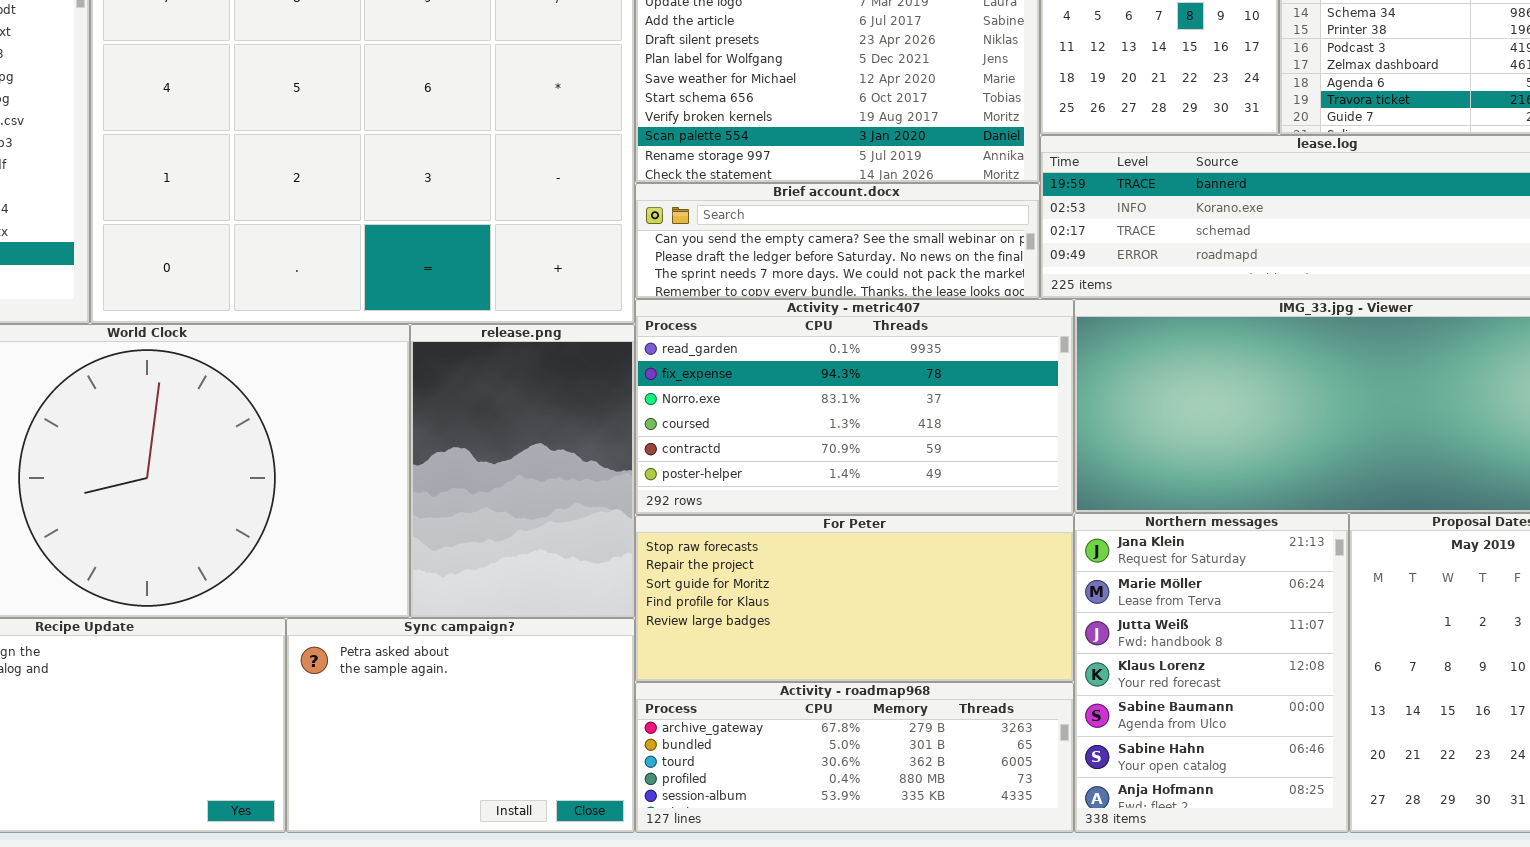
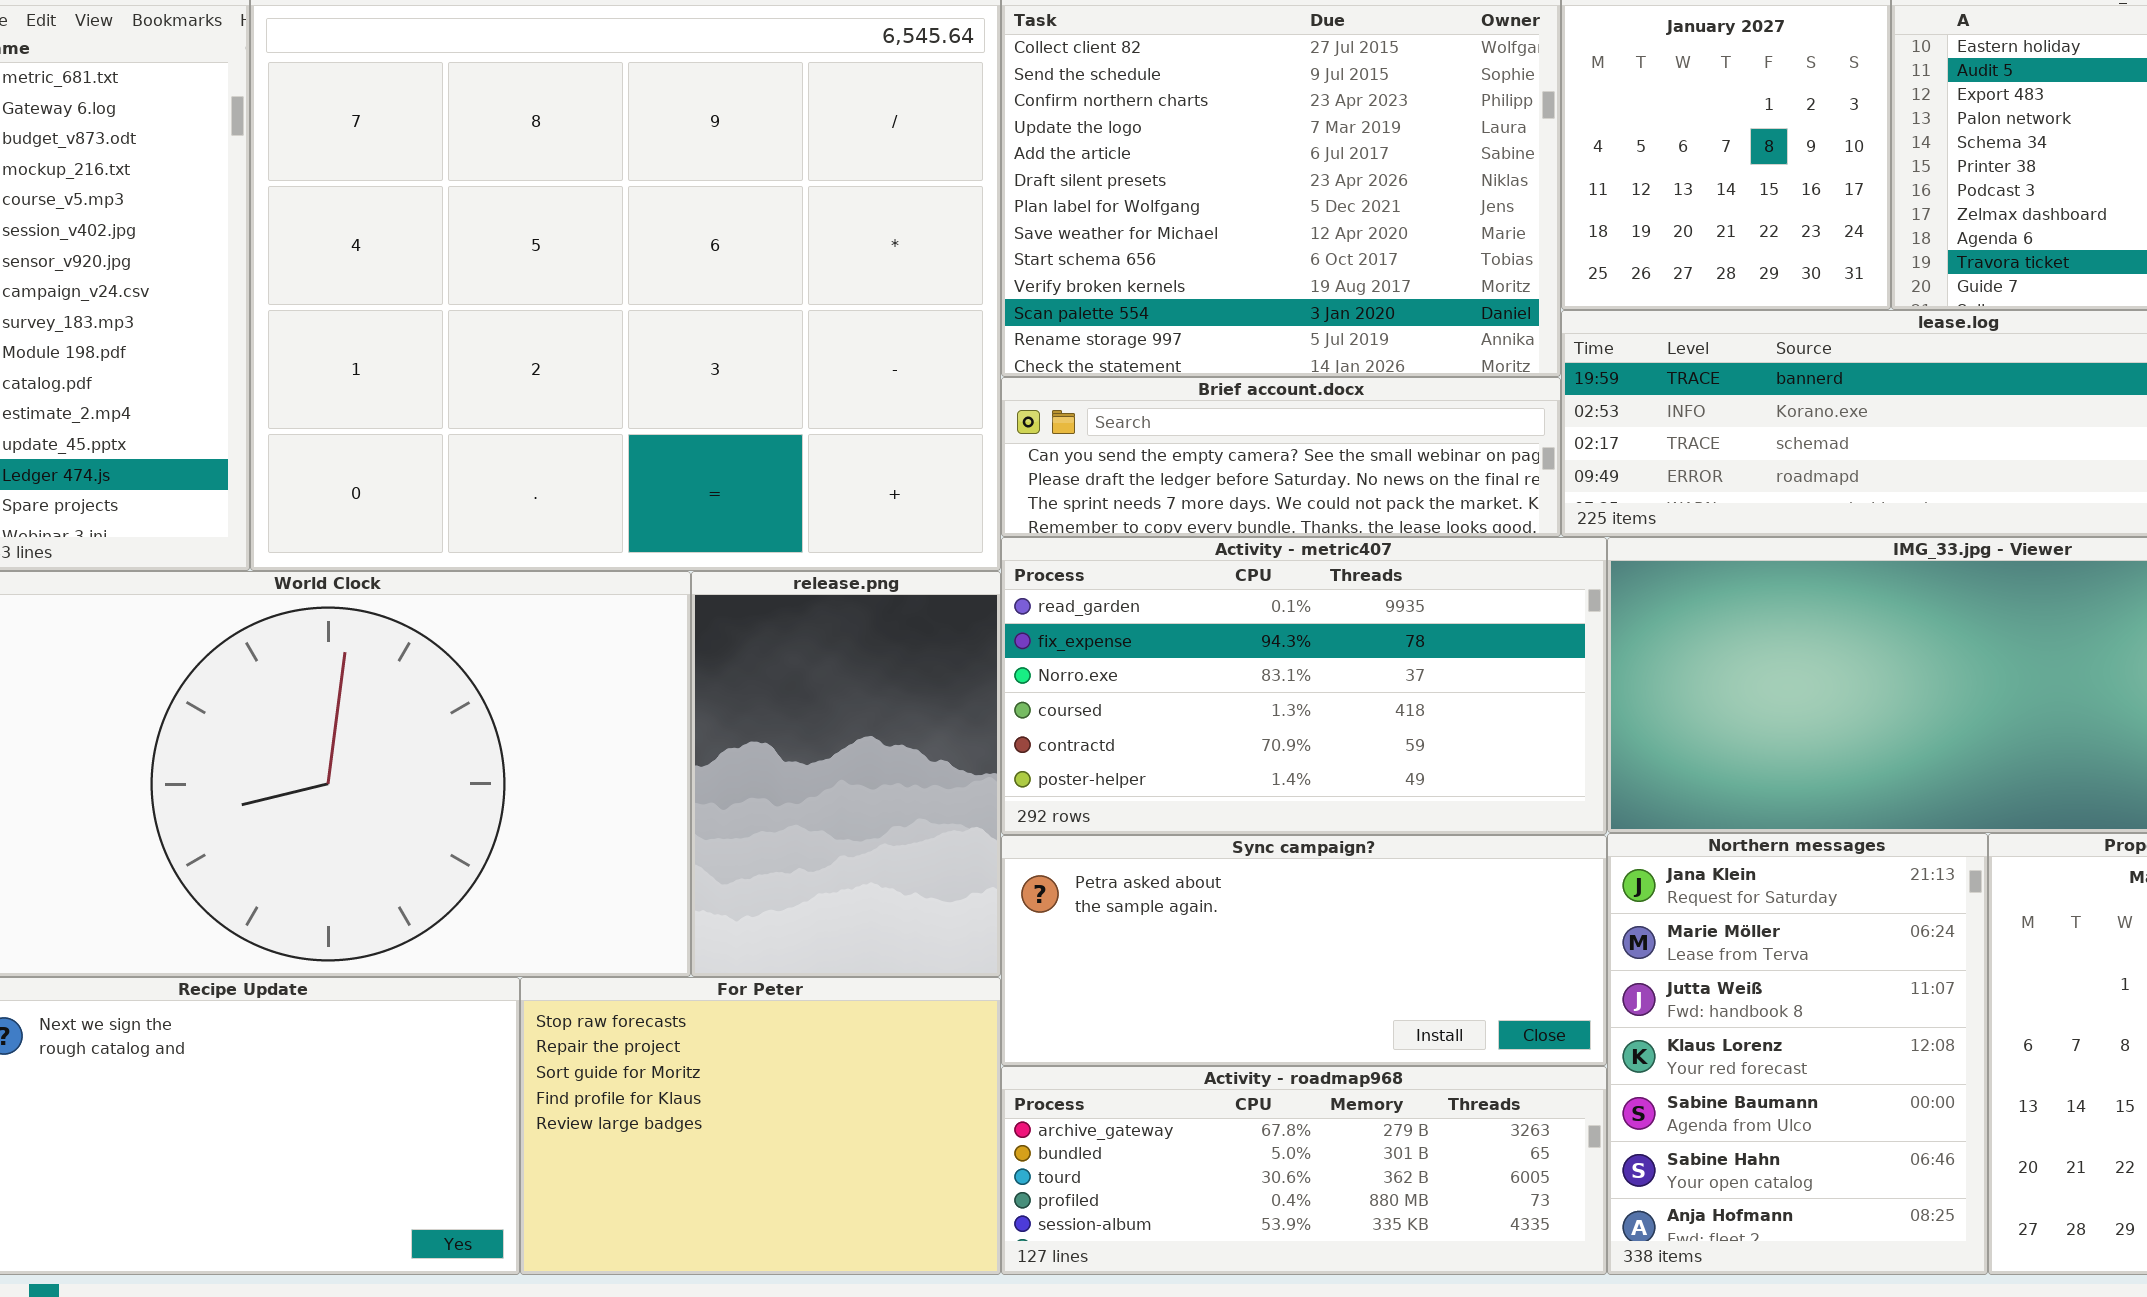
For Peter: [635,515,1074,682] -> [520,977,1001,1275], moved, resized
Sync campaign?: [286,618,635,833] -> [1001,835,1607,1066], moved, resized

